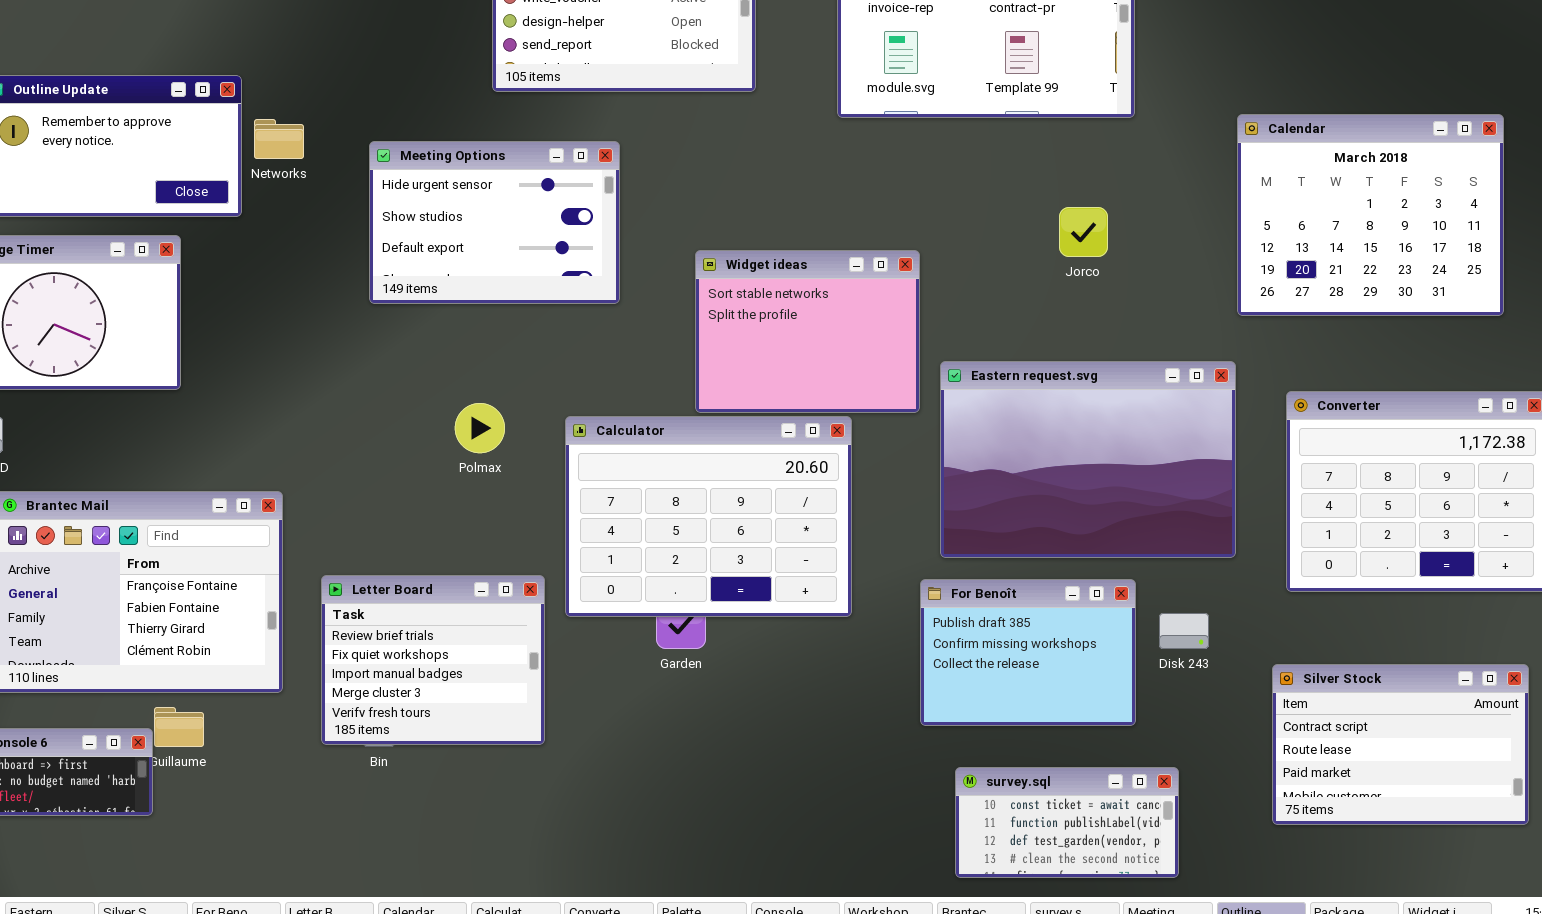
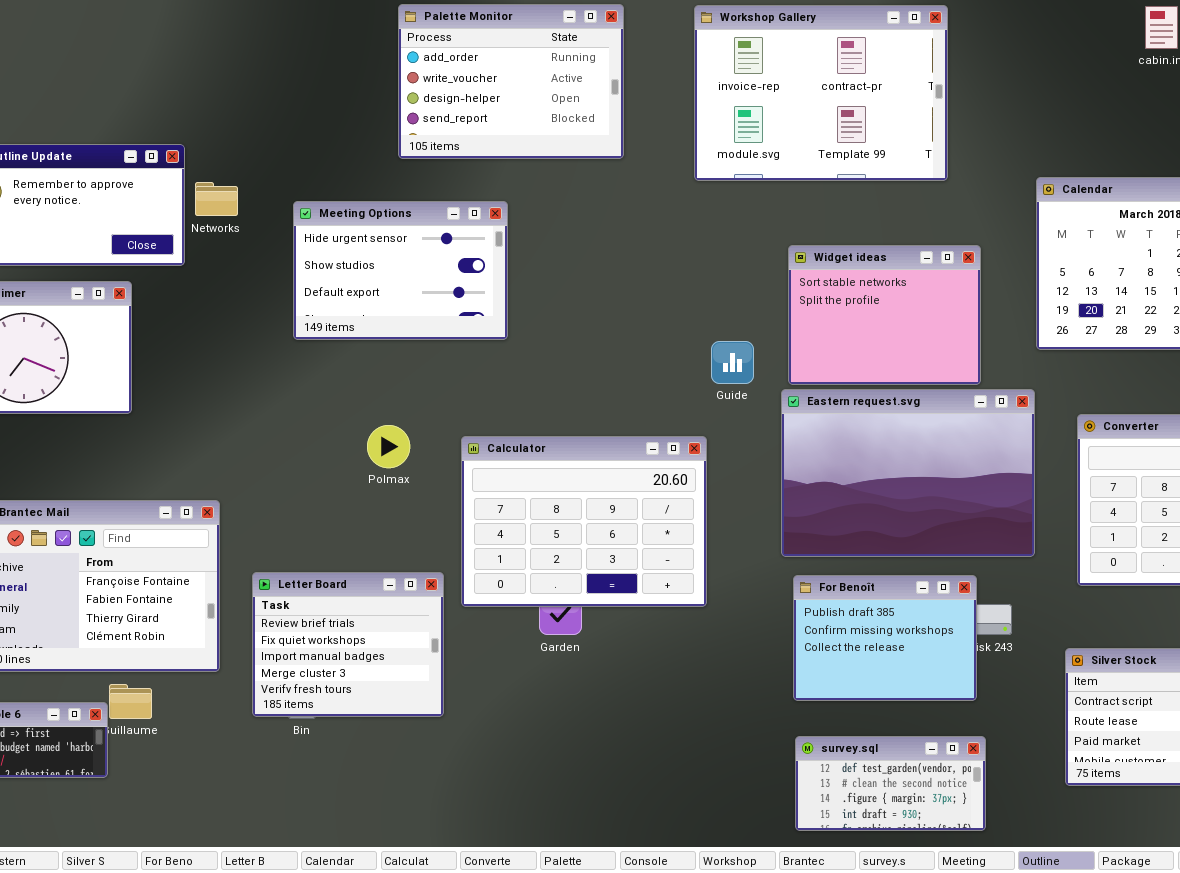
Widget ideas: [695,250,920,413] -> [788,245,981,385], moved
For Benoît: [920,579,1136,726] -> [793,575,977,701], moved
survey.sql: [955,767,1179,878] -> [795,736,986,831], scrolled down 2 rows

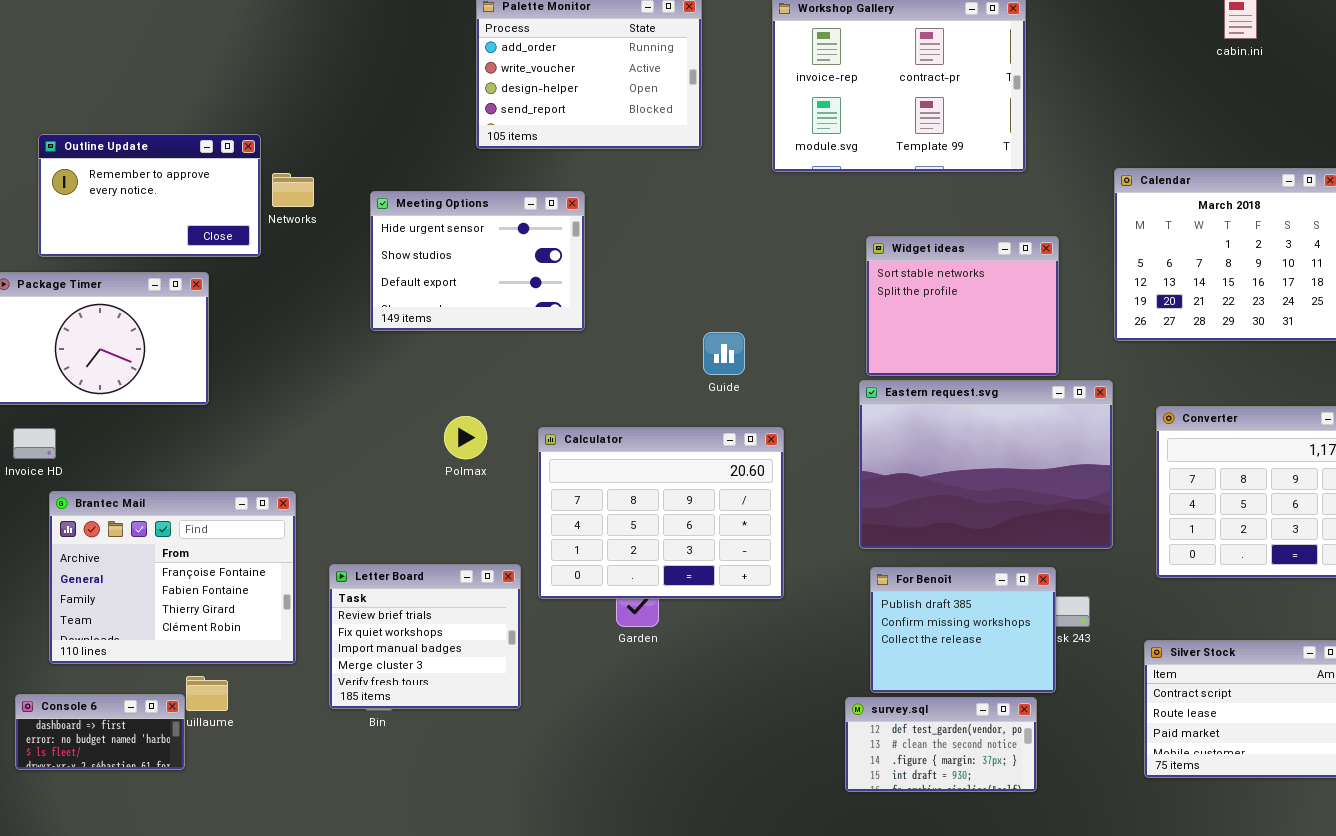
Guide: [711,341,754,384] -> [703,332,745,375], moved
survey.sql: [795,736,986,831] -> [845,697,1037,792], moved

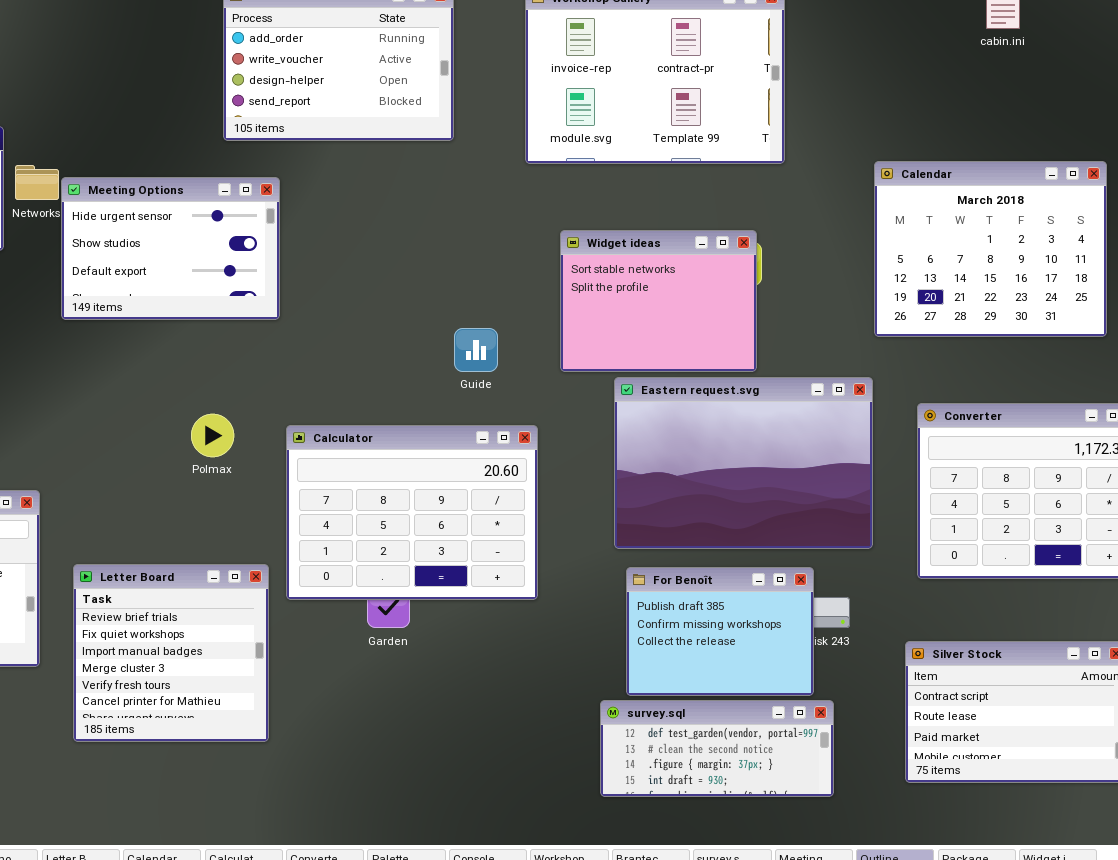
Meeting Options: [370,191,585,331] -> [61,177,280,320], moved
Widget ideas: [866,236,1059,376] -> [560,230,757,372], moved
Letter Board: [329,564,521,709] -> [73,564,269,742], resized
survey.sql: [845,697,1037,792] -> [600,700,834,797], resized

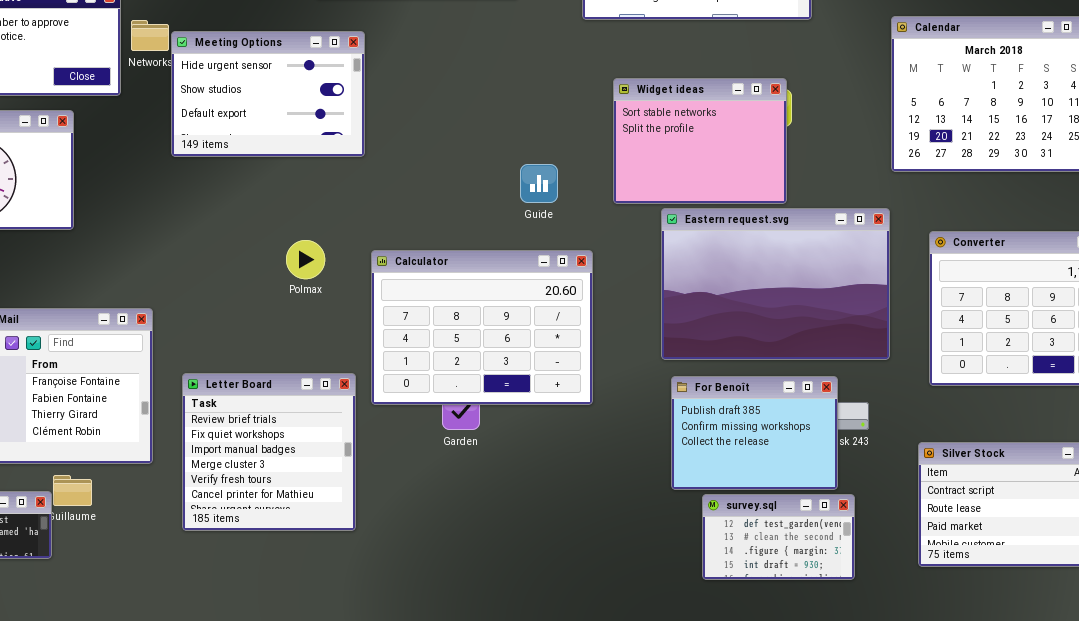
survey.sql: [600,700,834,797] -> [702,494,855,580], resized

